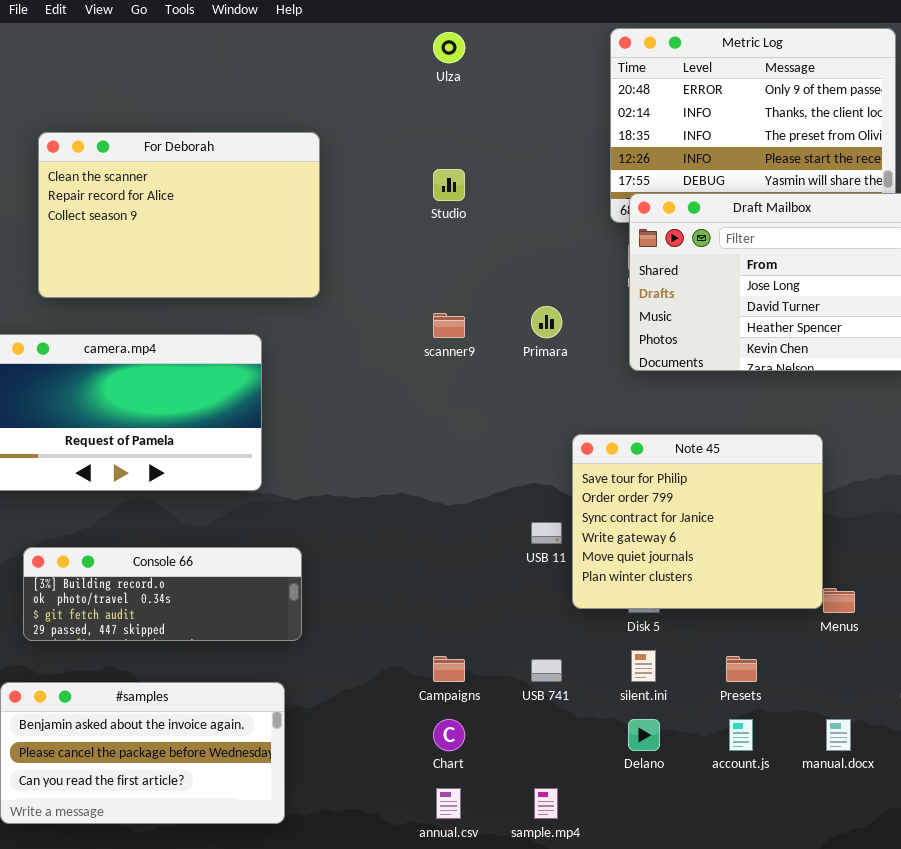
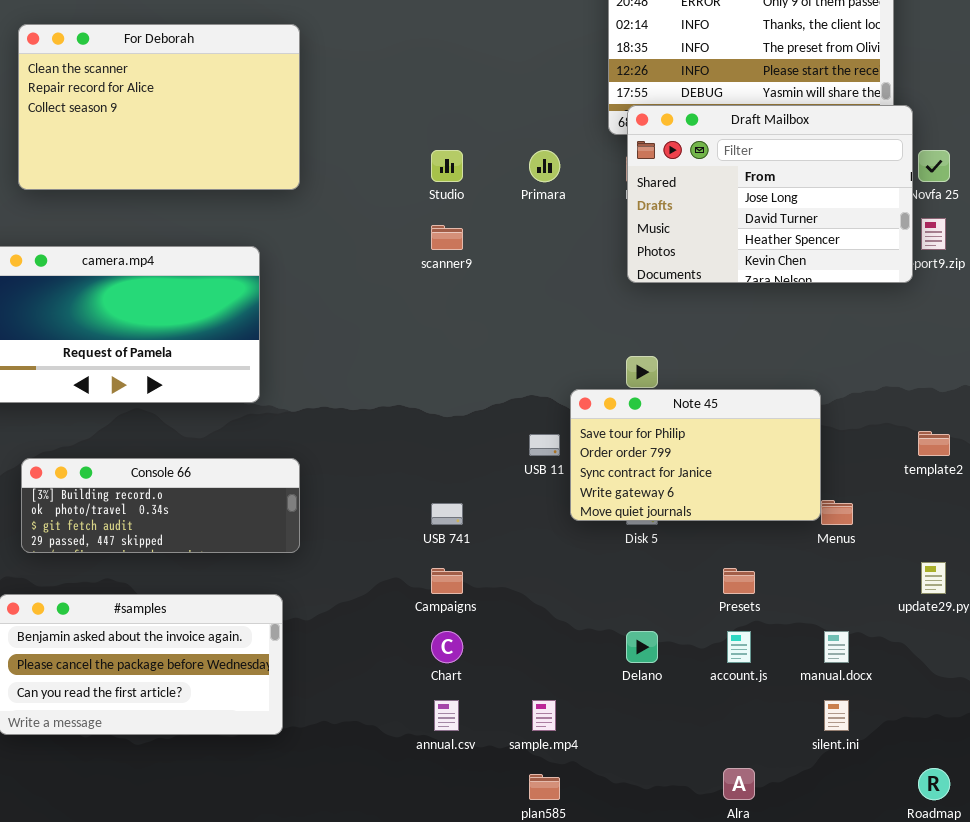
For Deborah: [38,132,320,298] -> [18,24,300,190], moved
Studio: [433,169,465,201] -> [431,150,463,182], moved
Primara: [531,306,562,338] -> [529,150,560,182], moved
Note 45: [572,434,823,609] -> [570,389,821,521], resized
silent.ini: [631,650,656,682] -> [824,700,849,731], moved
USB 741: [531,659,562,682] -> [431,503,463,525], moved

